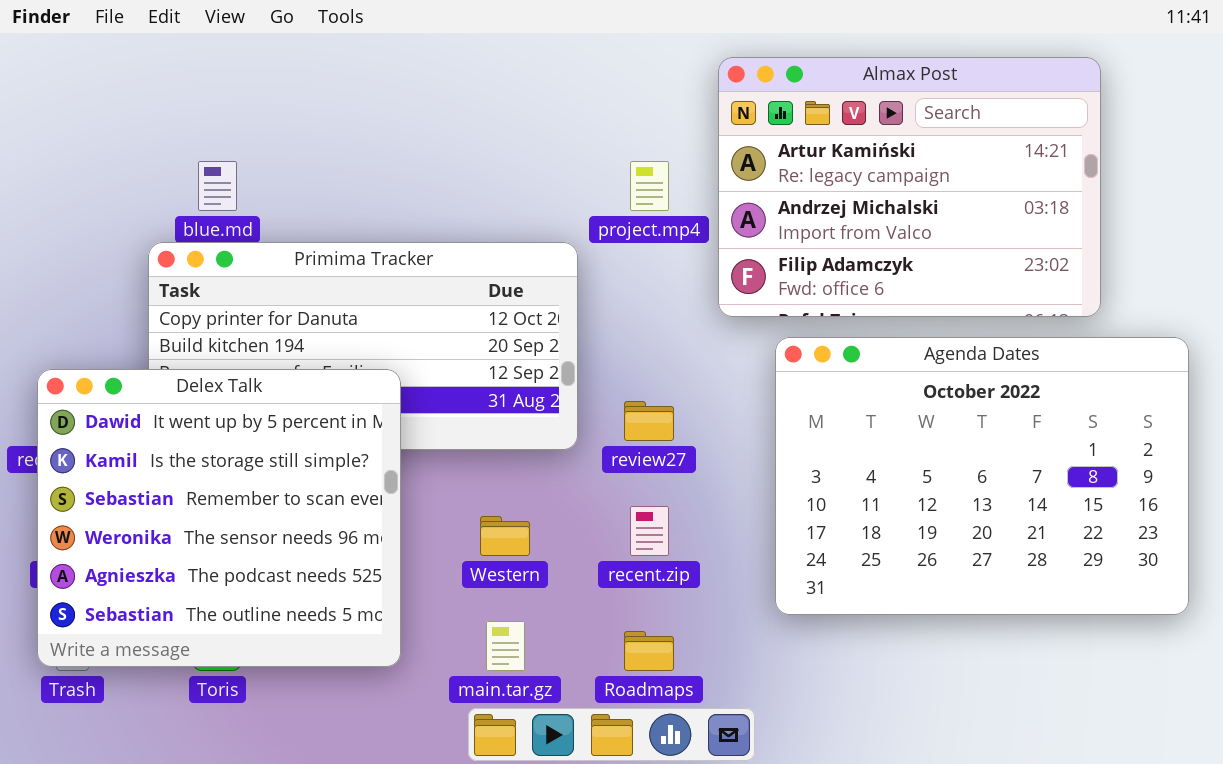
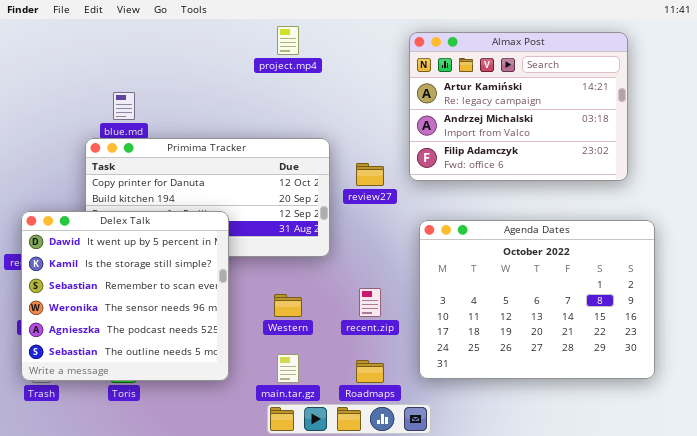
project.mp4: [630,161,669,211] -> [277,26,299,55], moved
Agenda Dates: [775,337,1189,615] -> [419,220,655,379], moved
review27: [624,401,674,441] -> [356,163,384,186], moved

